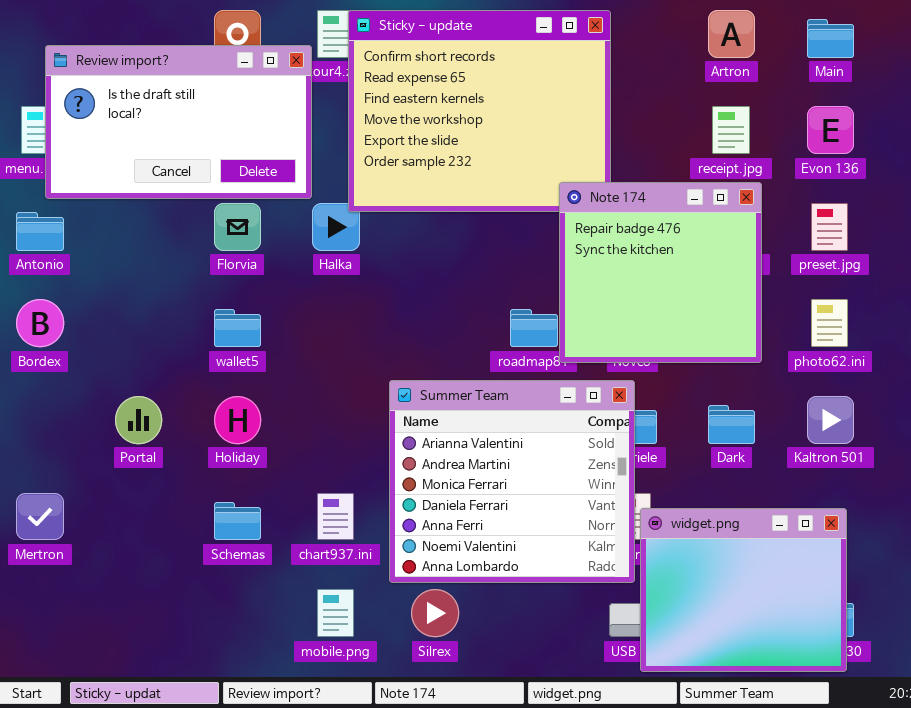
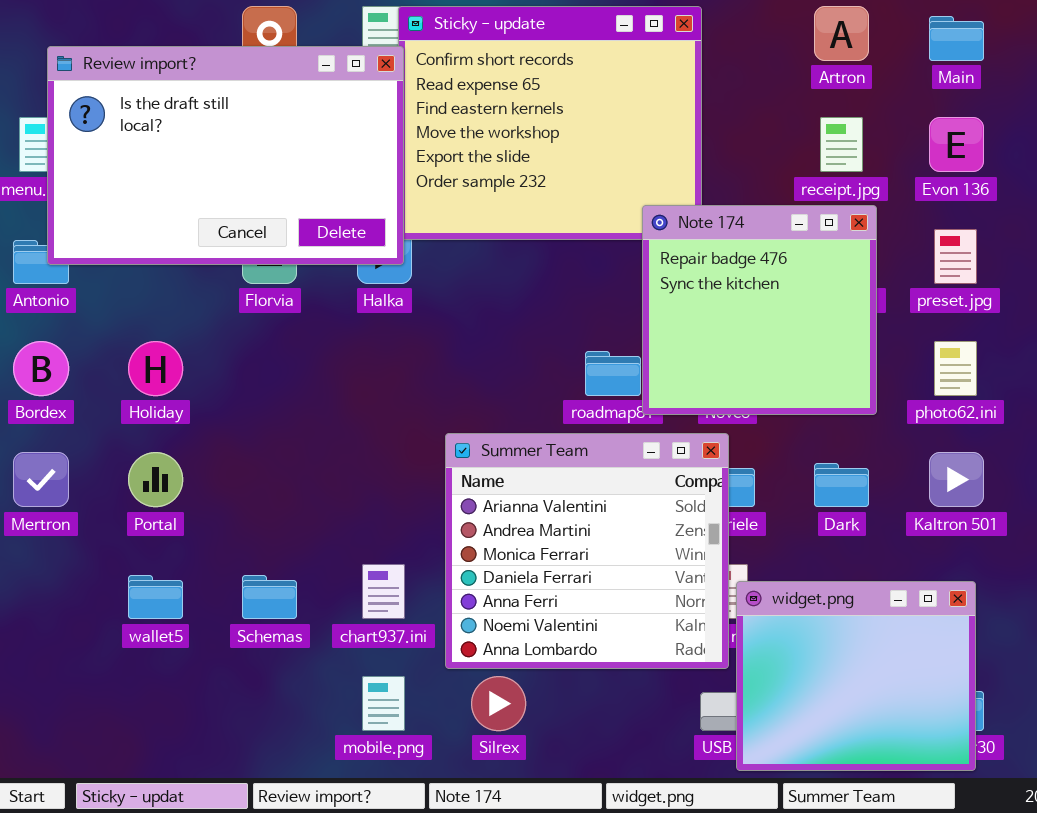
Review import?: [45,45,312,199] -> [47,46,404,265], resized
wallet5: [214,309,261,347] -> [128,575,183,619], moved
Holiday: [214,396,261,444] -> [128,341,183,396], moved
Mertron: [16,493,64,540] -> [13,452,69,507], moved

